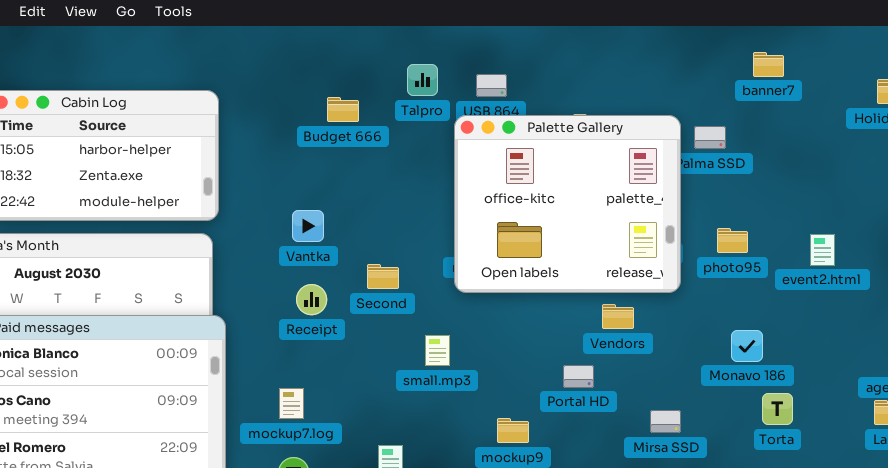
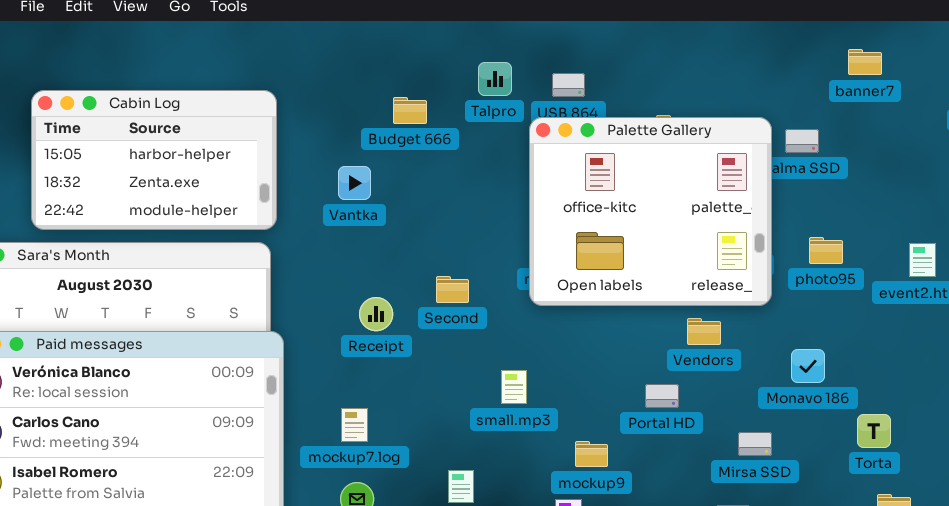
Vantka: [292,210,324,242] -> [338,166,371,200], moved
Monavo 186: [731,330,763,362] -> [791,349,825,383], moved
small.mp3: [425,335,450,366] -> [501,370,527,404], moved

